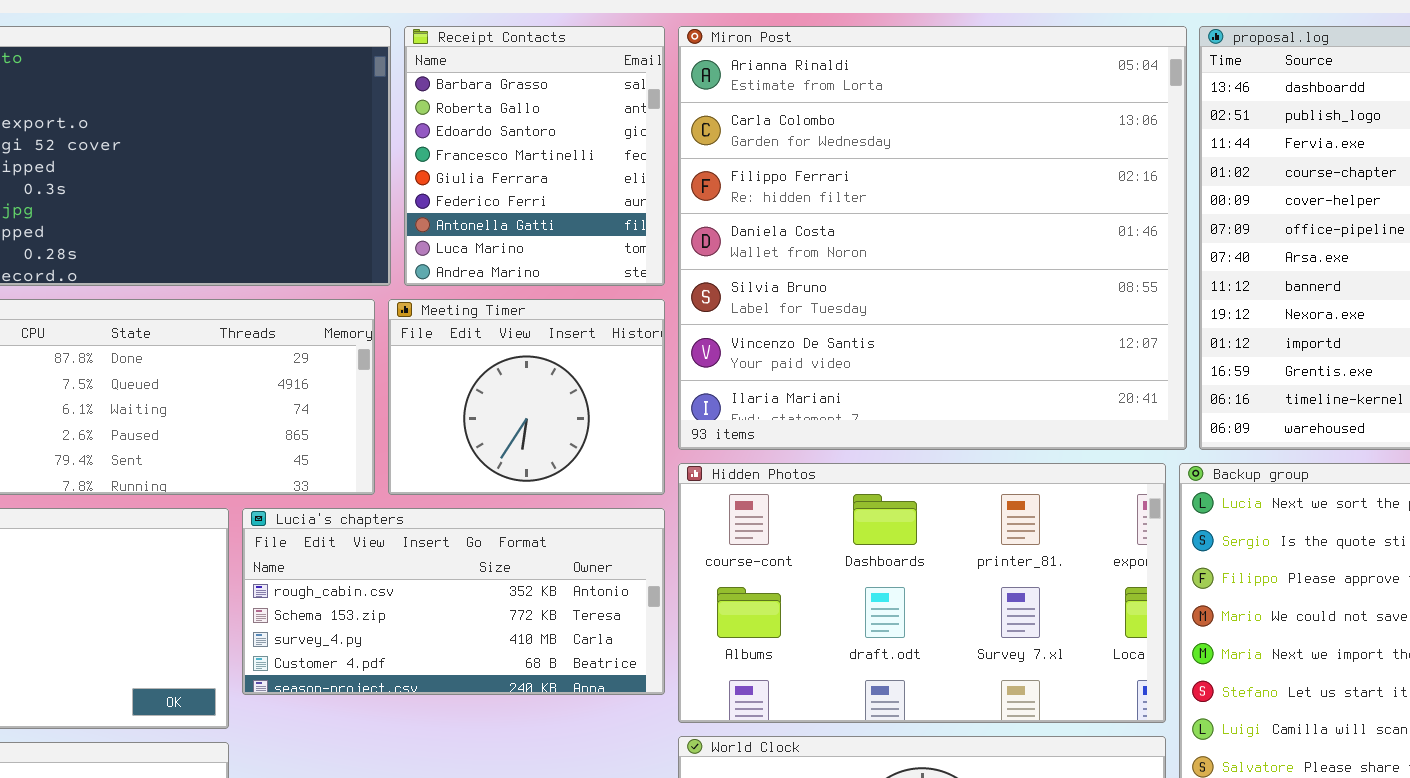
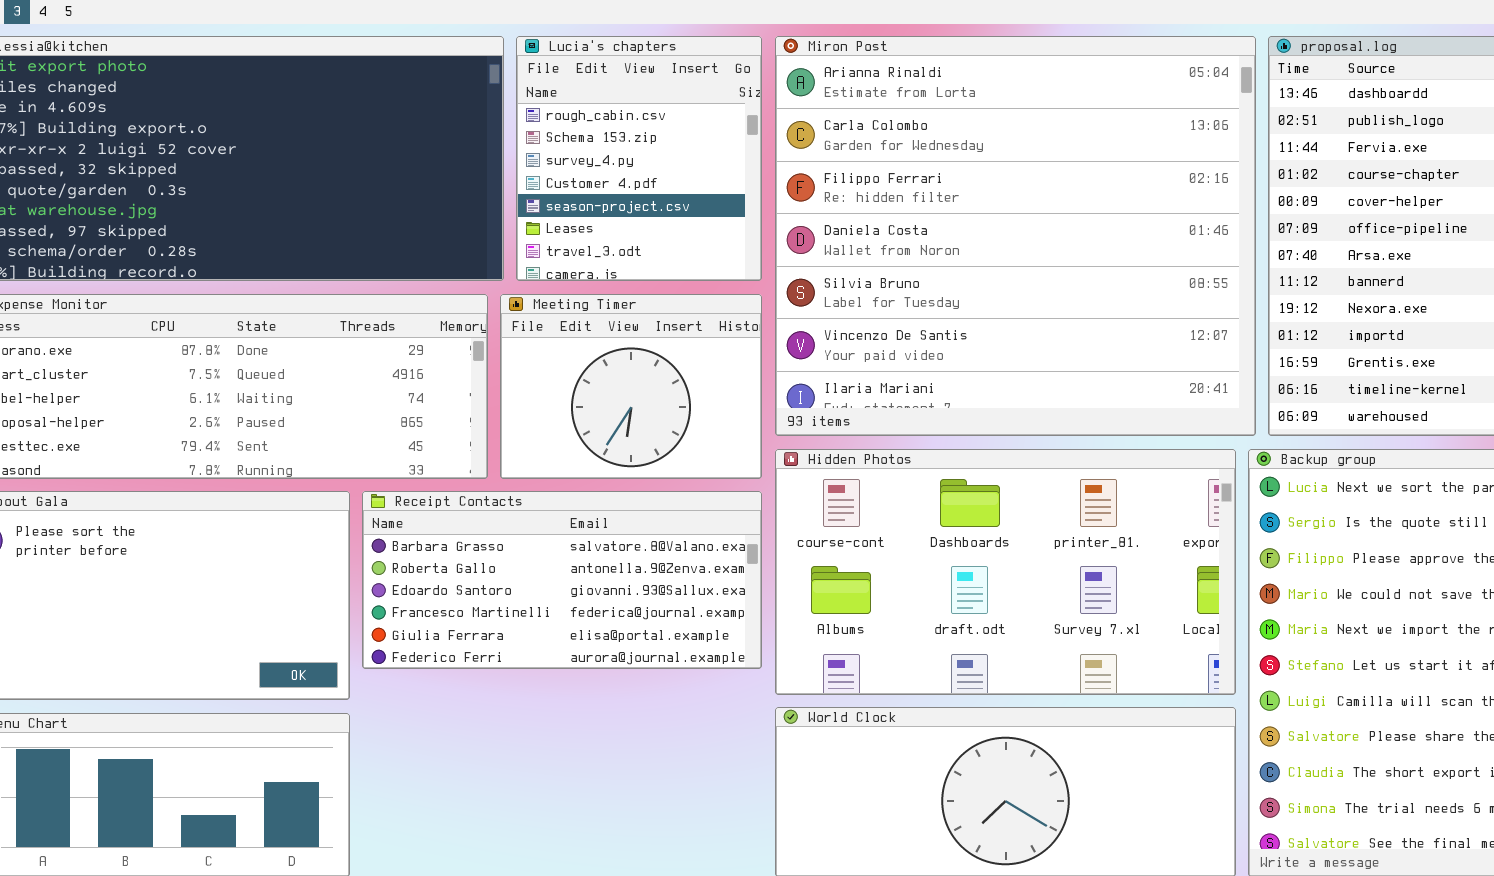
Receipt Contacts: [404,26,665,286] -> [362,491,762,669], moved, resized
Lucia's chapters: [242,508,665,695] -> [516,36,762,281], moved, resized

